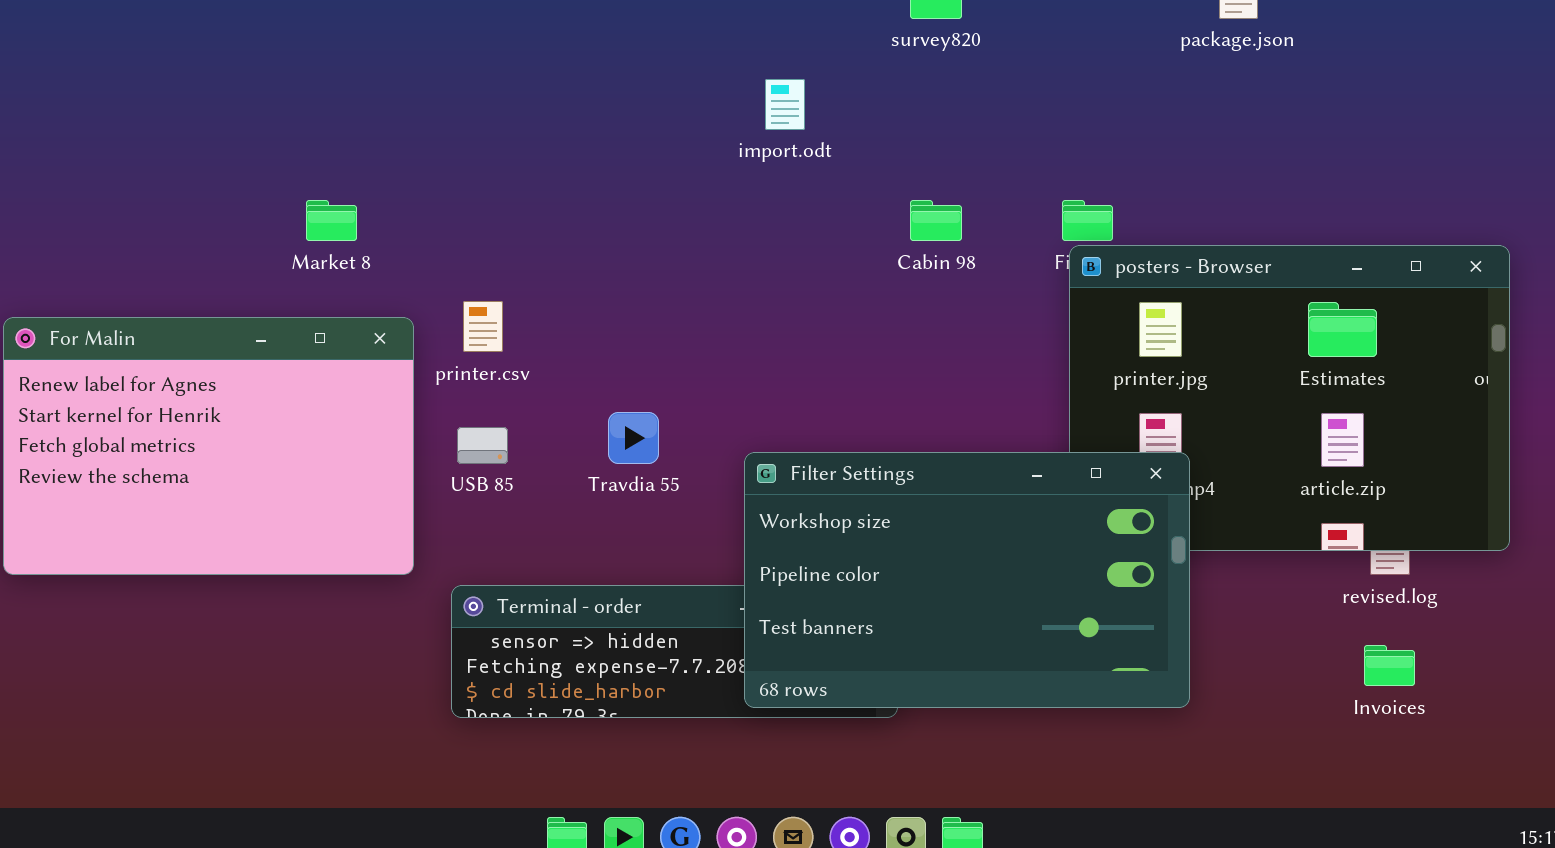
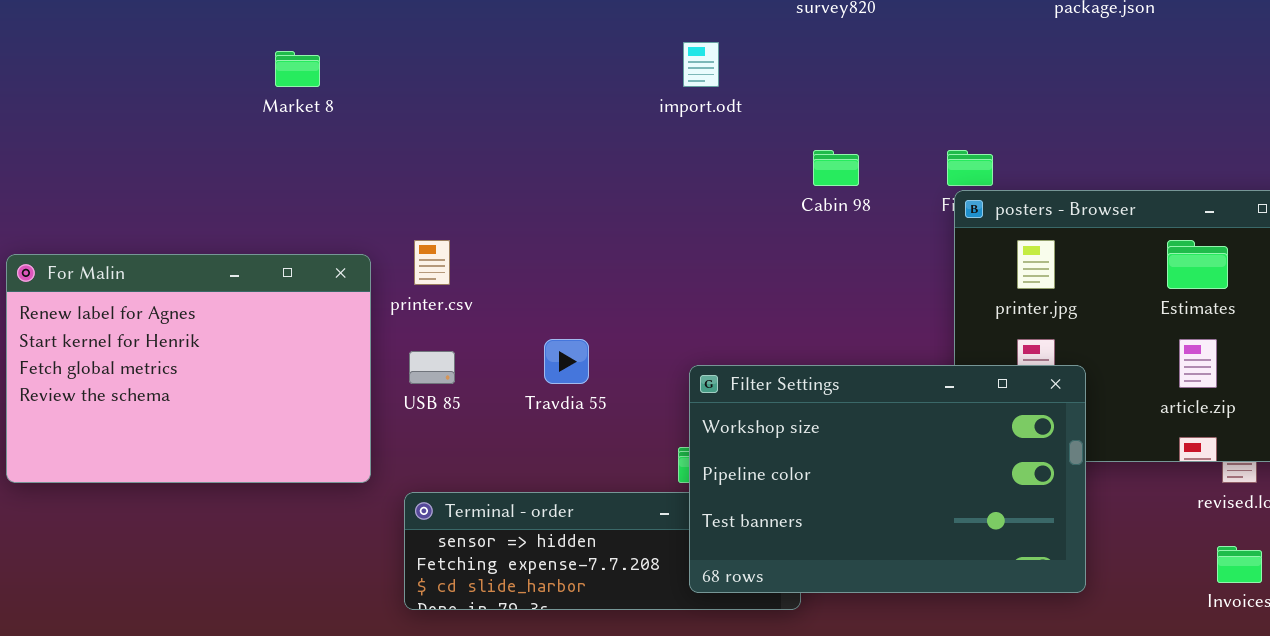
Market 8: [306,200,357,241] -> [275,51,320,87], moved
Filter Settings: [744,452,1190,708] -> [689,365,1086,593], moved

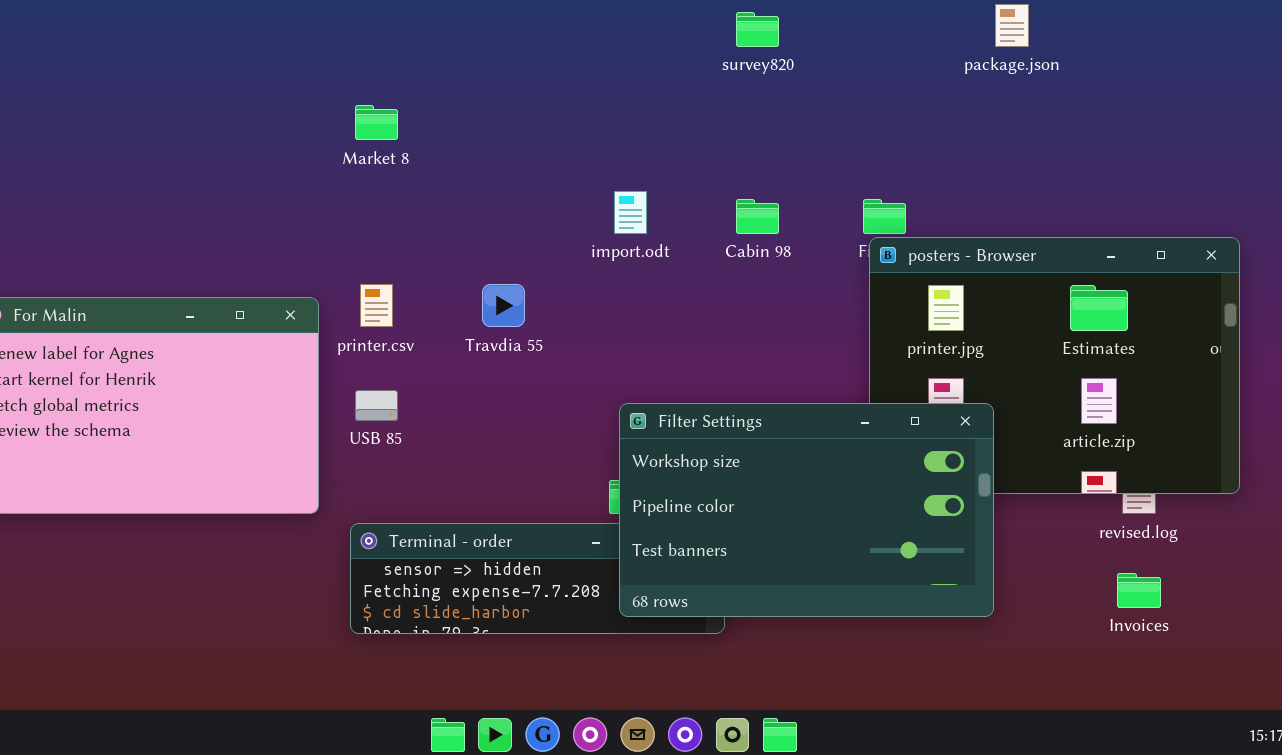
import.odt: [683,42,719,87] -> [614,191,647,234], moved
Market 8: [275,51,320,87] -> [355,105,398,140], moved
Travdia 55: [544,339,589,384] -> [482,284,525,327], moved

